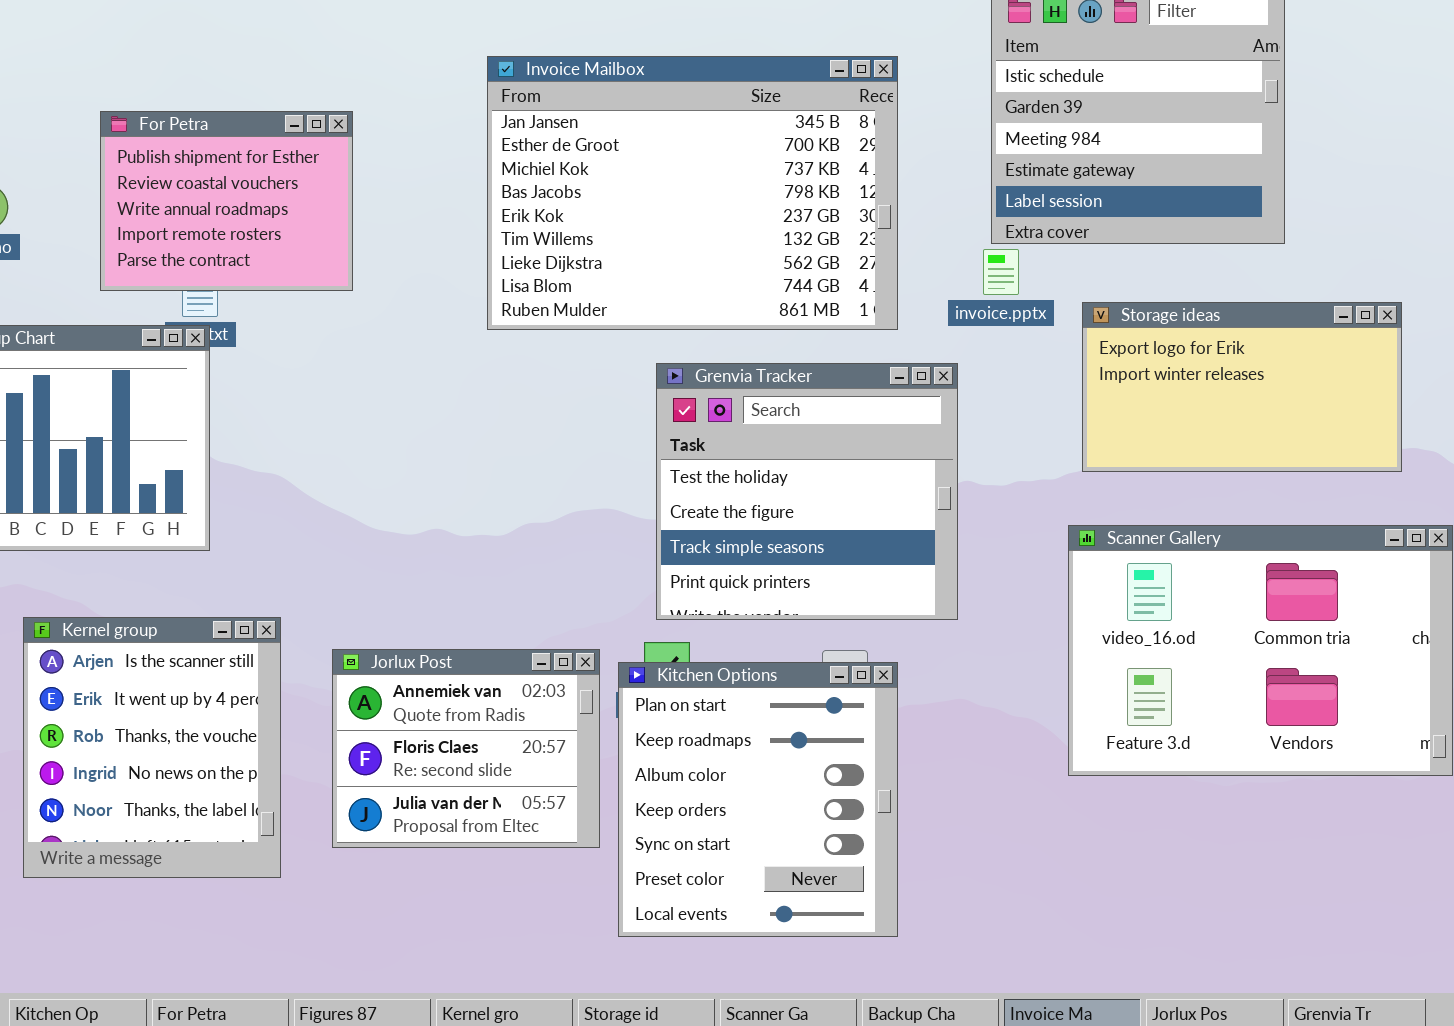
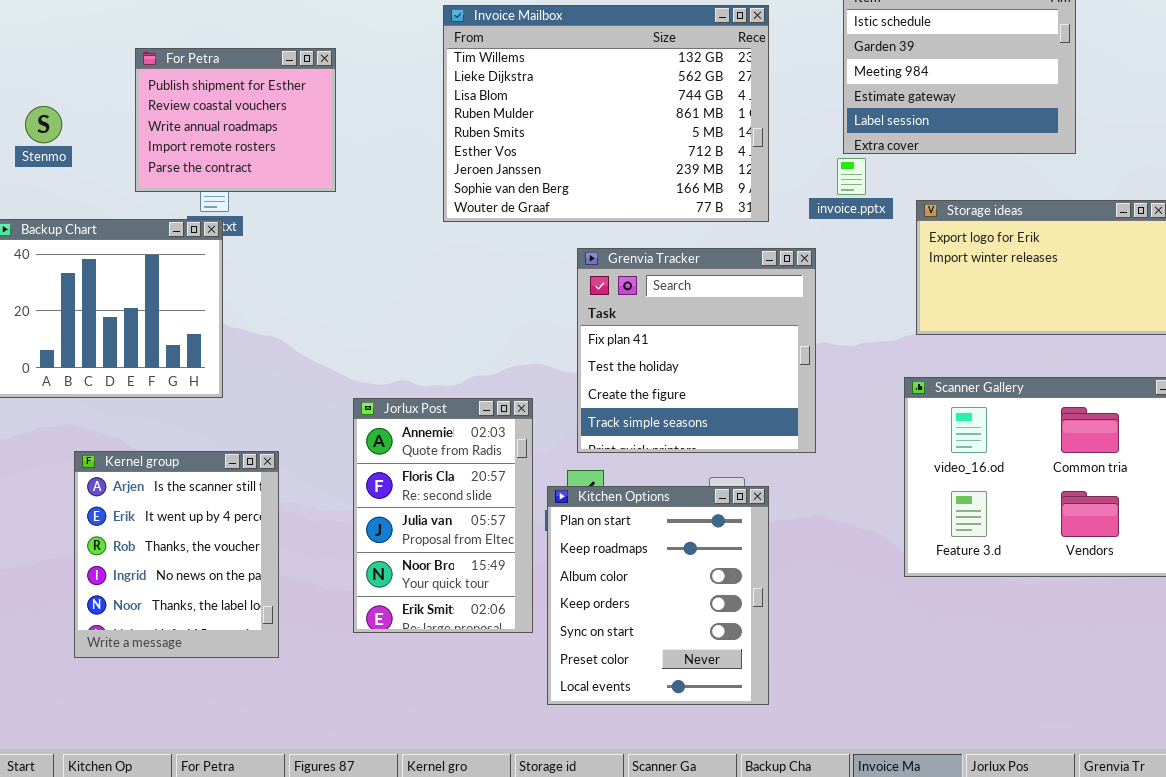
Invoice Mailbox: [487,56,898,330] -> [443,5,769,222], scrolled down 5 rows
Grenvia Tracker: [656,363,958,620] -> [577,248,816,453], scrolled up 1 row
Jorlux Post: [332,649,600,848] -> [353,398,533,633], resized

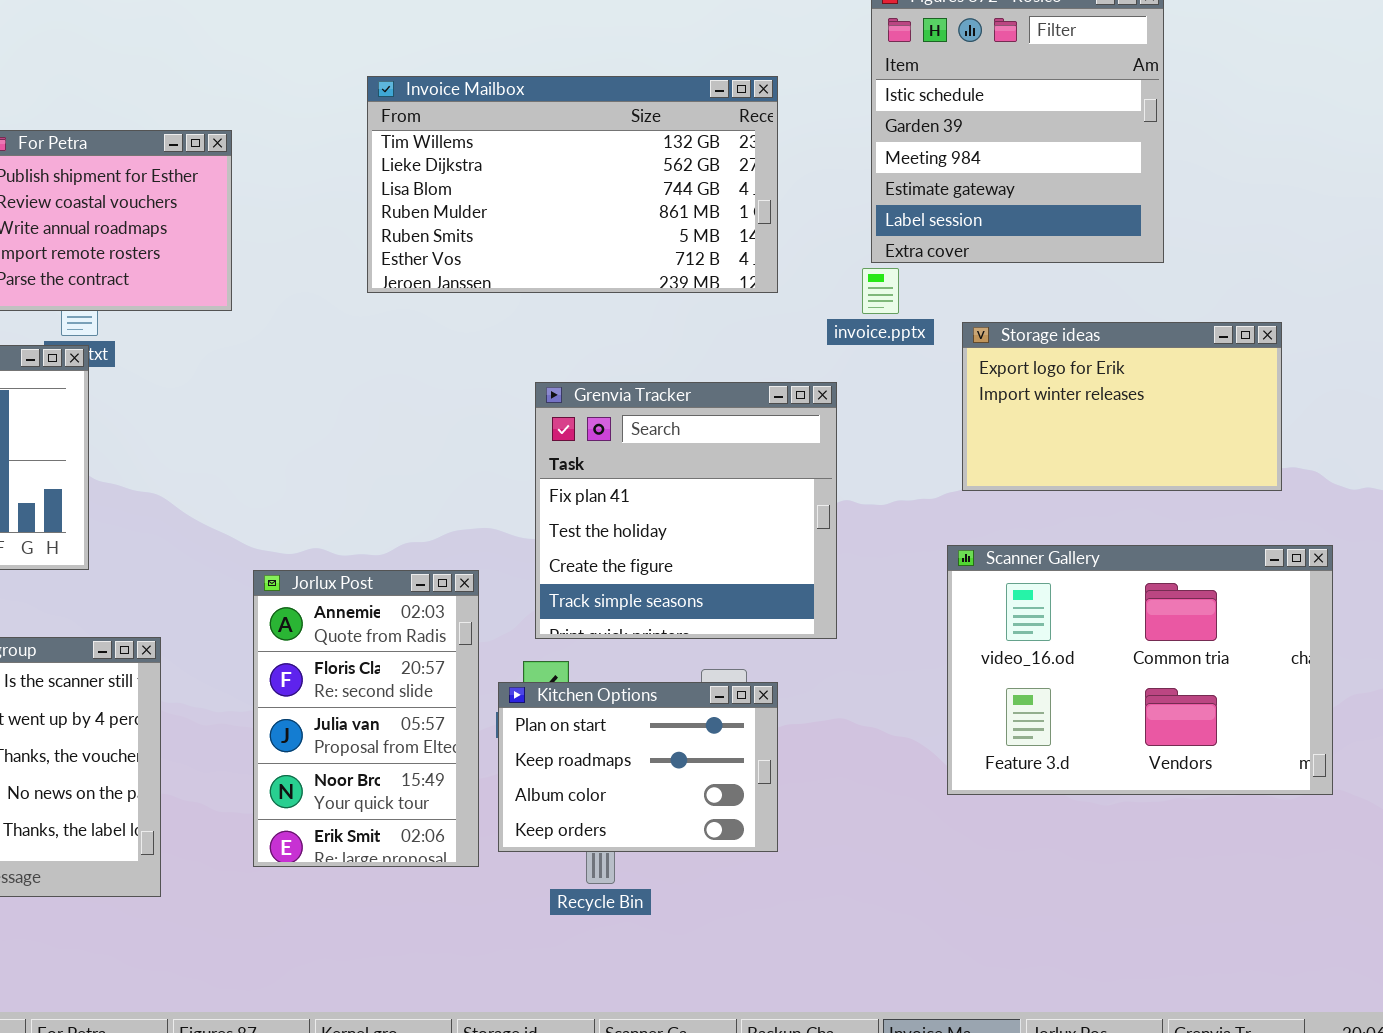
Invoice Mailbox: [443,5,769,222] -> [367,76,778,293], resized
Kitchen Options: [547,486,769,705] -> [498,682,778,852], resized

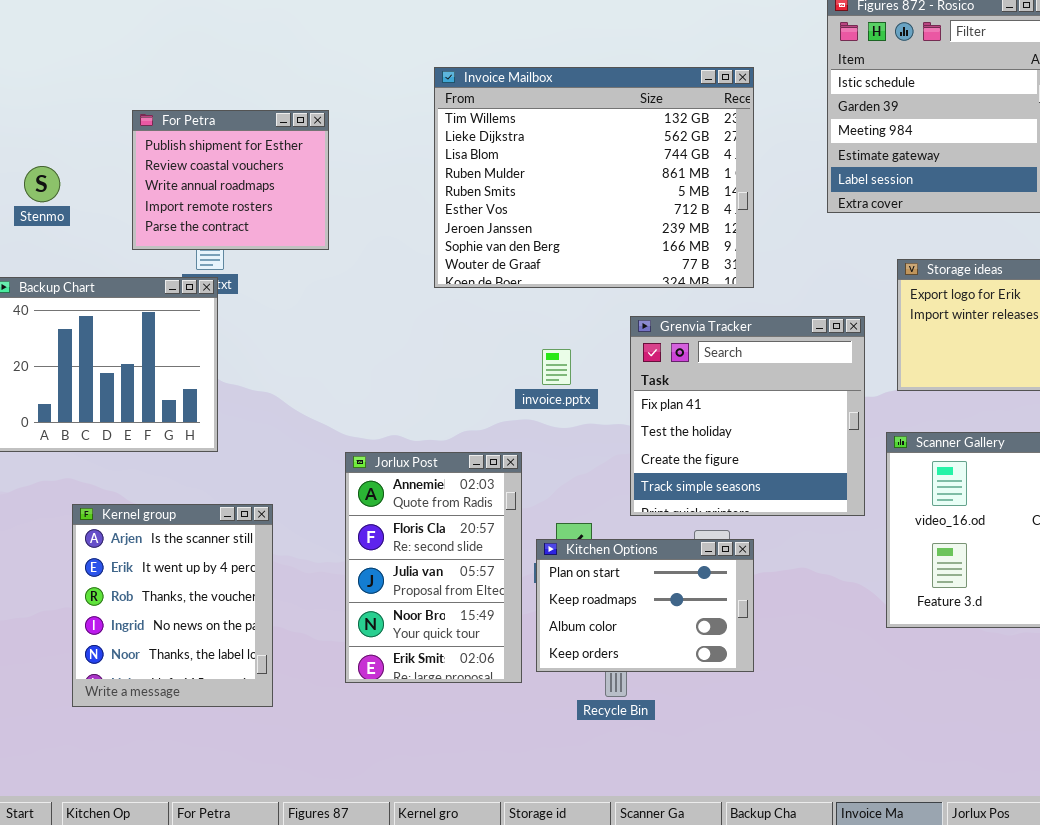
Invoice Mailbox: [367,76,778,293] -> [434,67,754,288], resized
invoice.pptx: [862,268,899,314] -> [542,349,571,385], moved
Grenvia Tracker: [535,382,837,639] -> [630,316,865,516], moved

